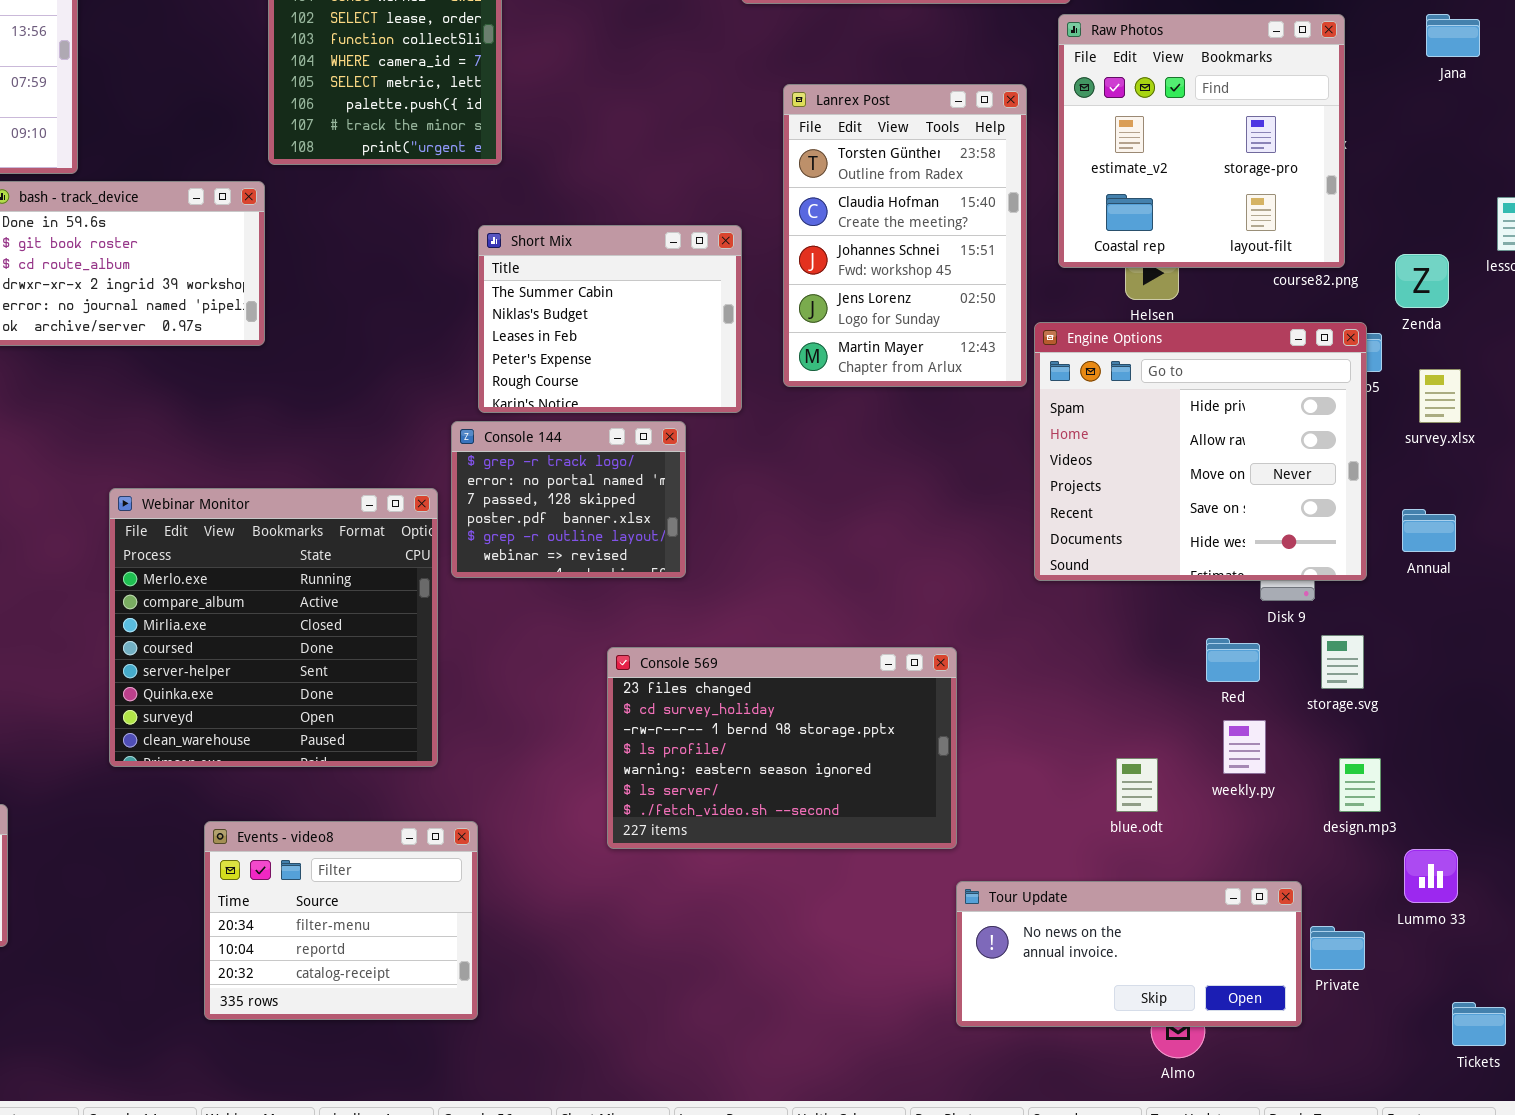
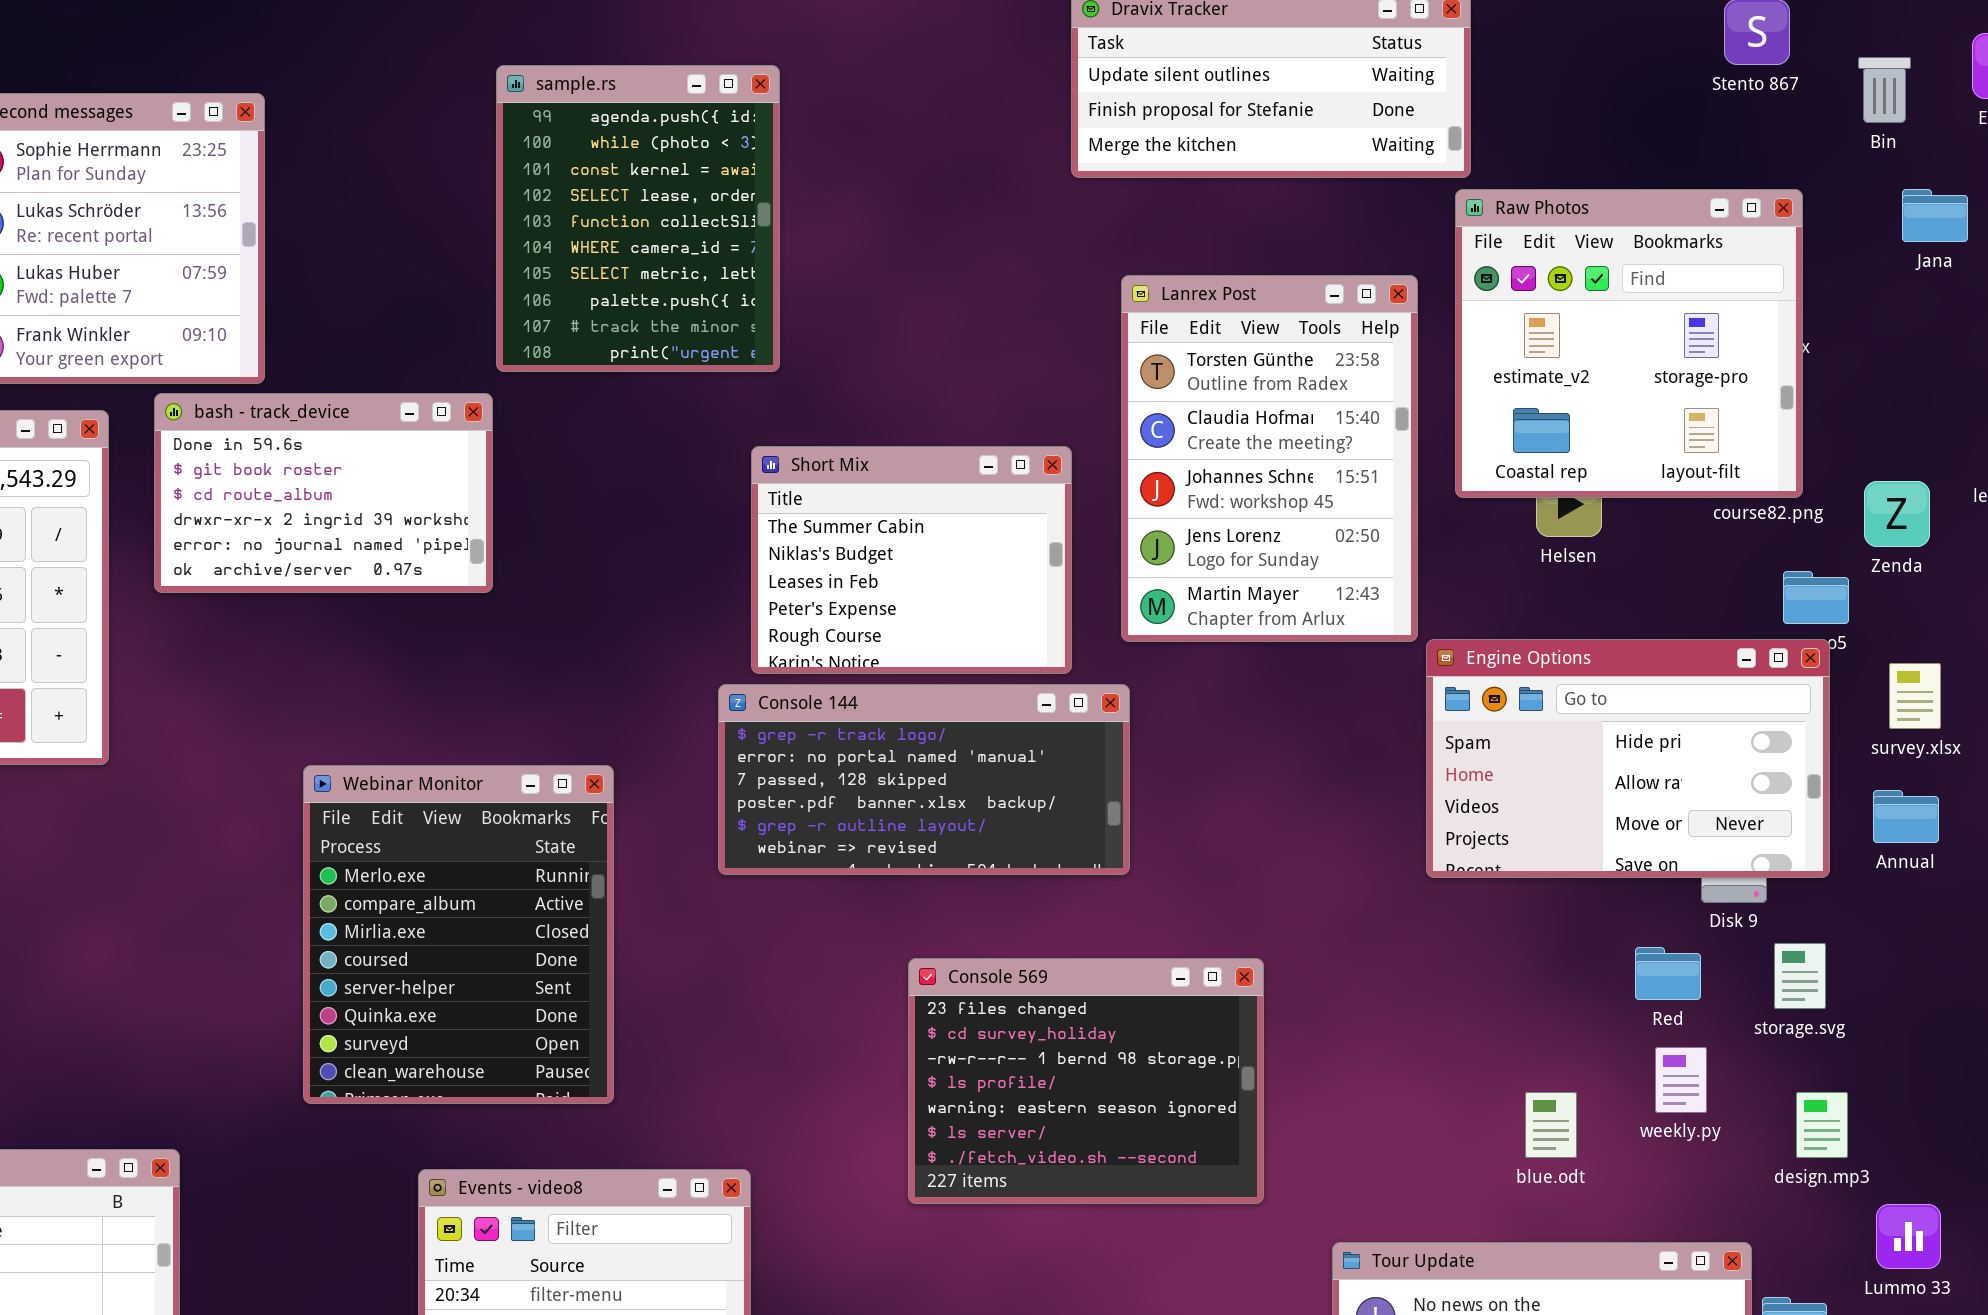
Engine Options: [1034,322,1367,581] -> [1426,639,1830,878], resized
survey.xlsx: [1419,369,1461,423] -> [1889,663,1941,729], moved
Console 144: [451,421,686,578] -> [718,684,1130,875], resized
Webinar Monitor: [109,488,438,767] -> [303,765,614,1104], resized
Console 569: [607,647,957,849] -> [908,958,1264,1204], resized

